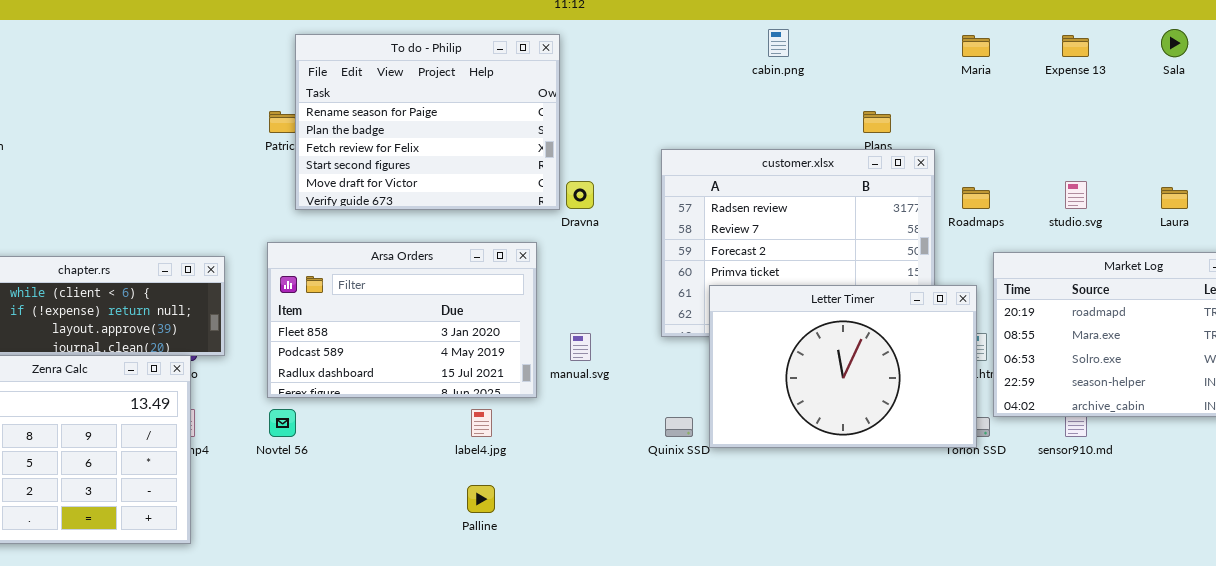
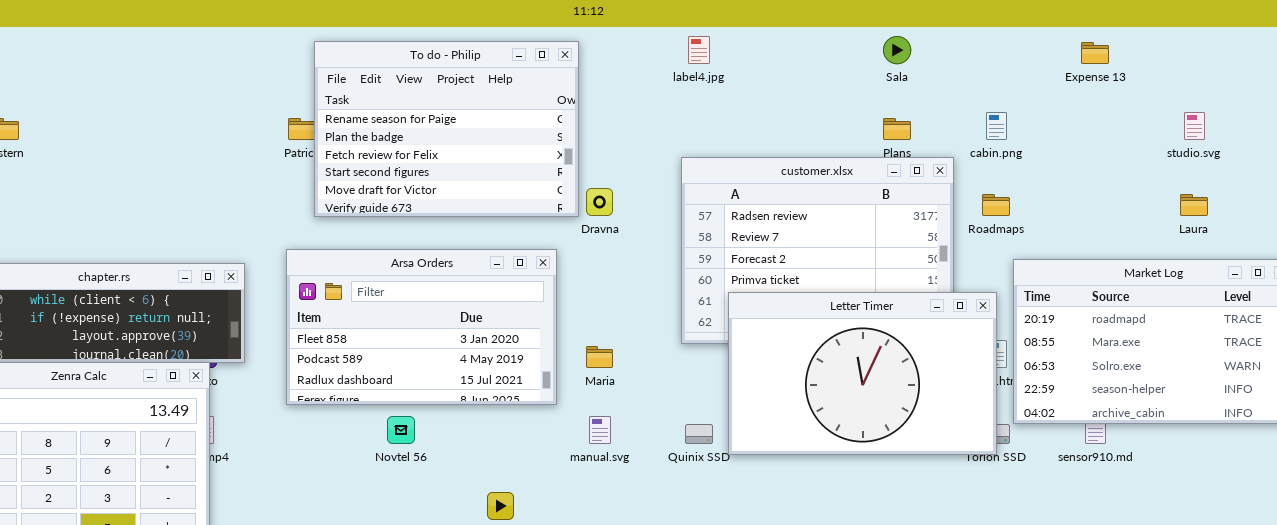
cabin.png: [768,29,789,57] -> [986,112,1007,140], moved
Sala: [1161,29,1188,57] -> [883,36,911,64], moved
Maria: [962,35,990,57] -> [586,346,613,368], moved
studio.svg: [1065,181,1087,209] -> [1184,112,1205,140], moved
manual.svg: [570,333,591,361] -> [589,416,611,444], moved
Novtel 56: [269,409,296,437] -> [387,416,415,444], moved
label4.jpg: [471,409,492,437] -> [688,36,710,64], moved

